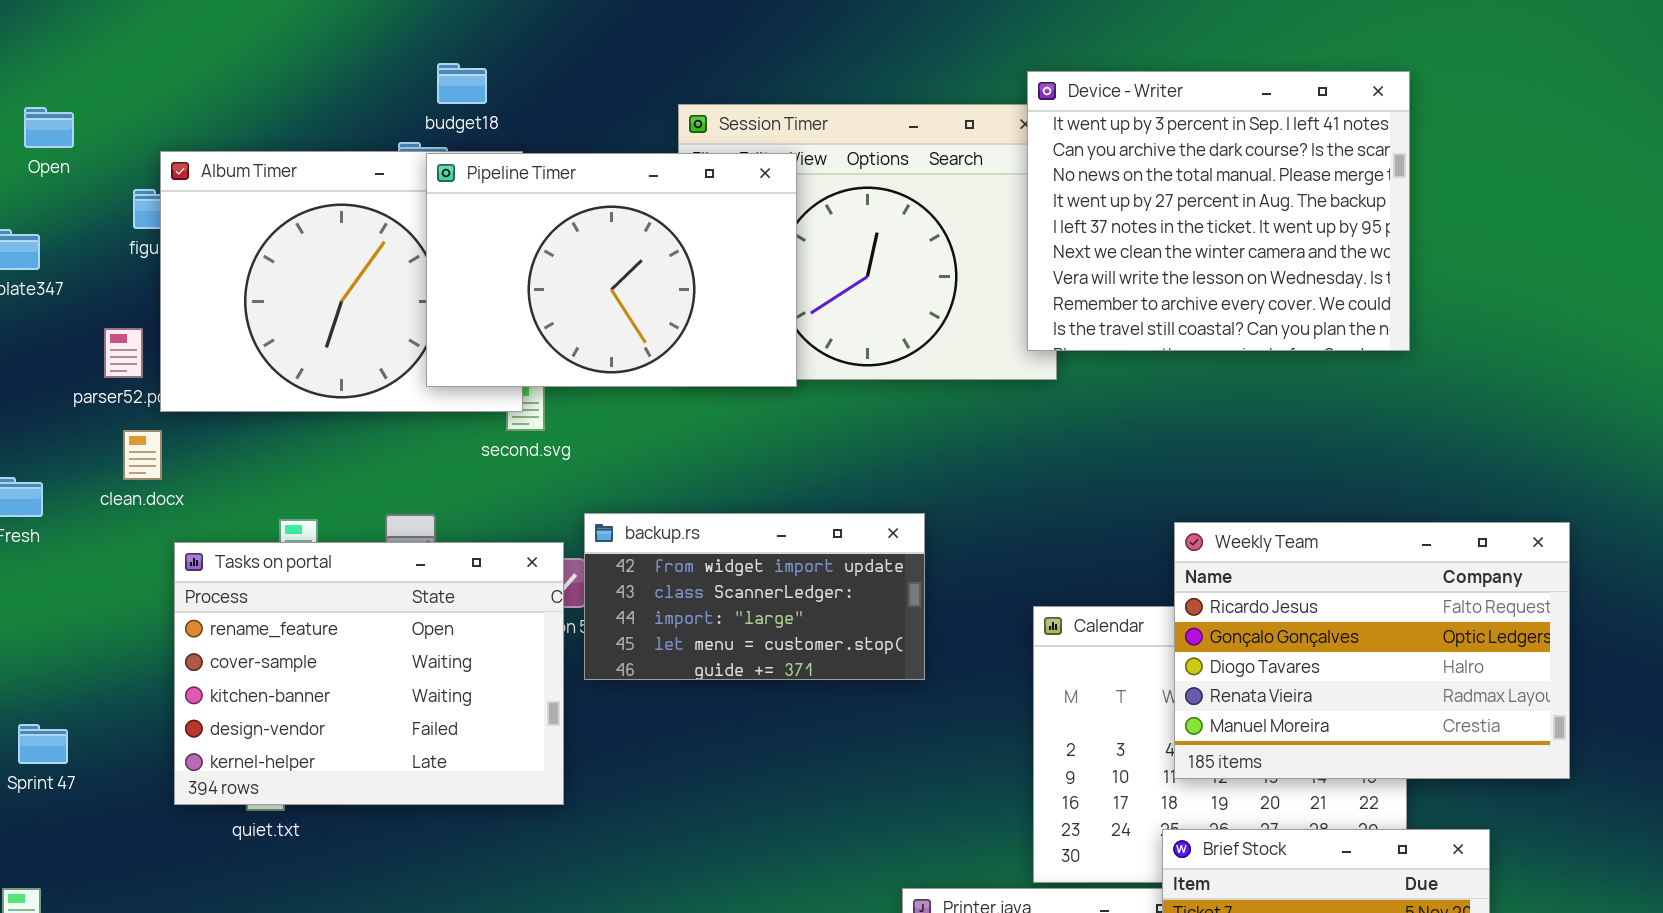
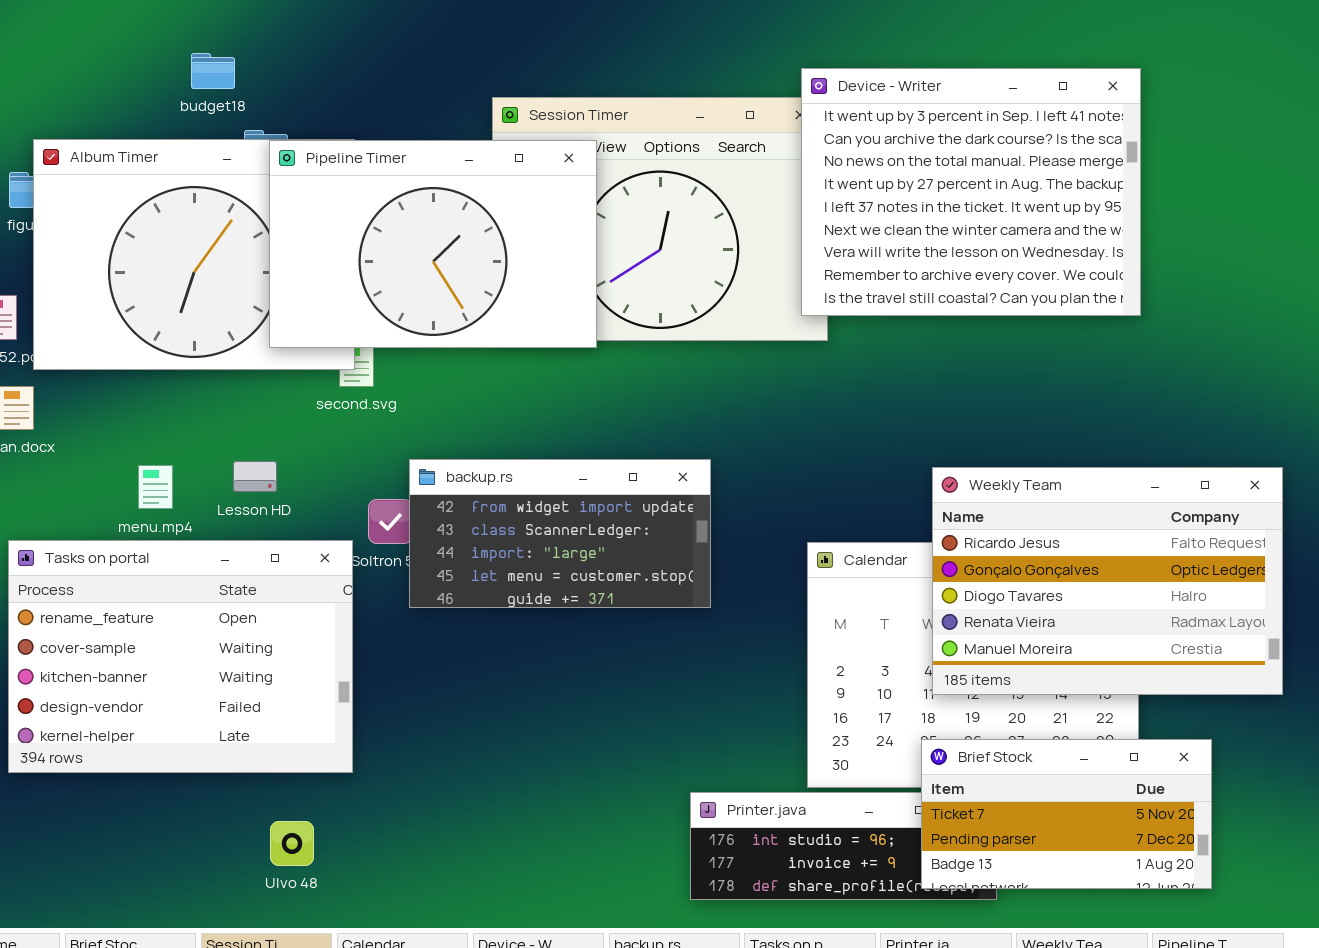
budget18: [437,63,487,104] -> [191,53,235,89], moved
Tasks on portal: [174,542,564,805] -> [8,540,353,773], moved

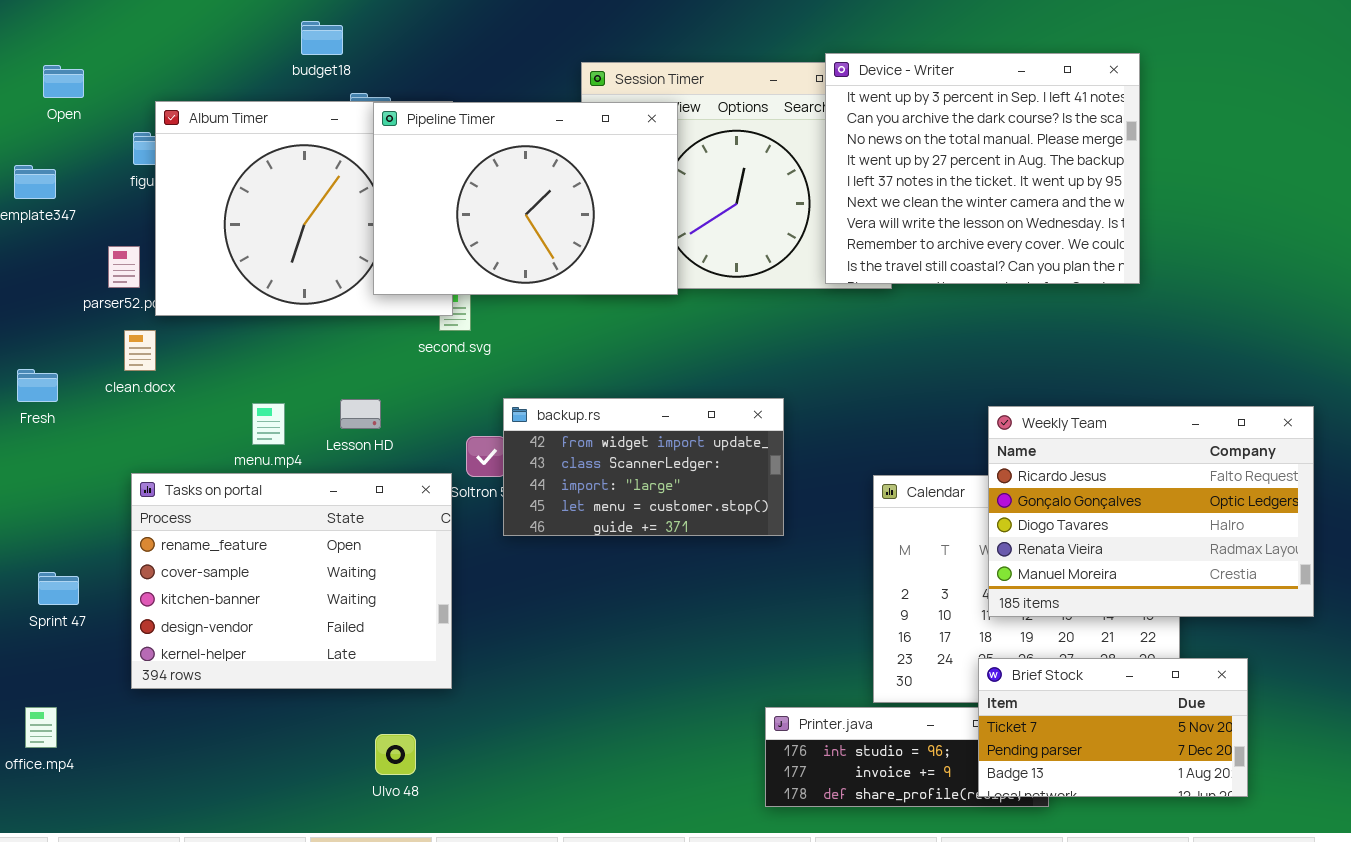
Device - Writer: [801,68,1141,316] -> [825,53,1140,284], moved

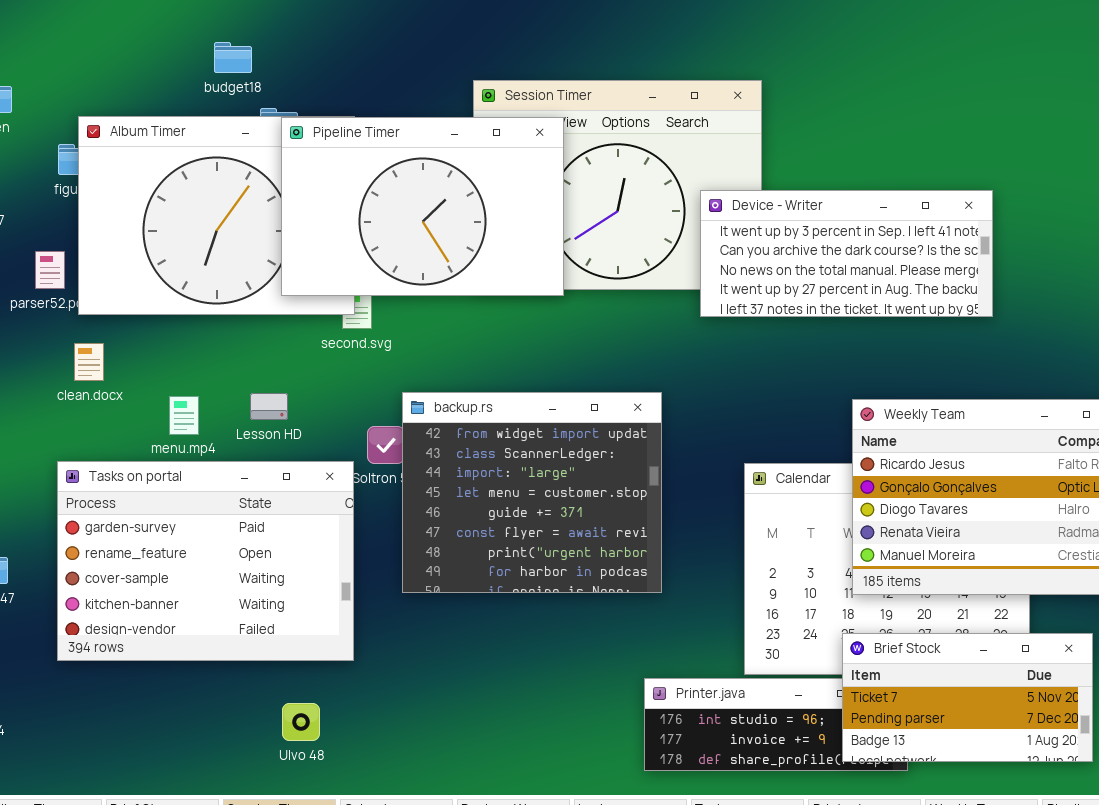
Device - Writer: [825,53,1140,284] -> [700,190,993,317], moved, resized
clean.docx: [124,330,156,371] -> [74,343,104,381], moved
backup.rs: [503,398,784,536] -> [402,392,662,593], resized
Tasks on portal: [131,473,452,689] -> [57,461,354,661], scrolled up 1 row

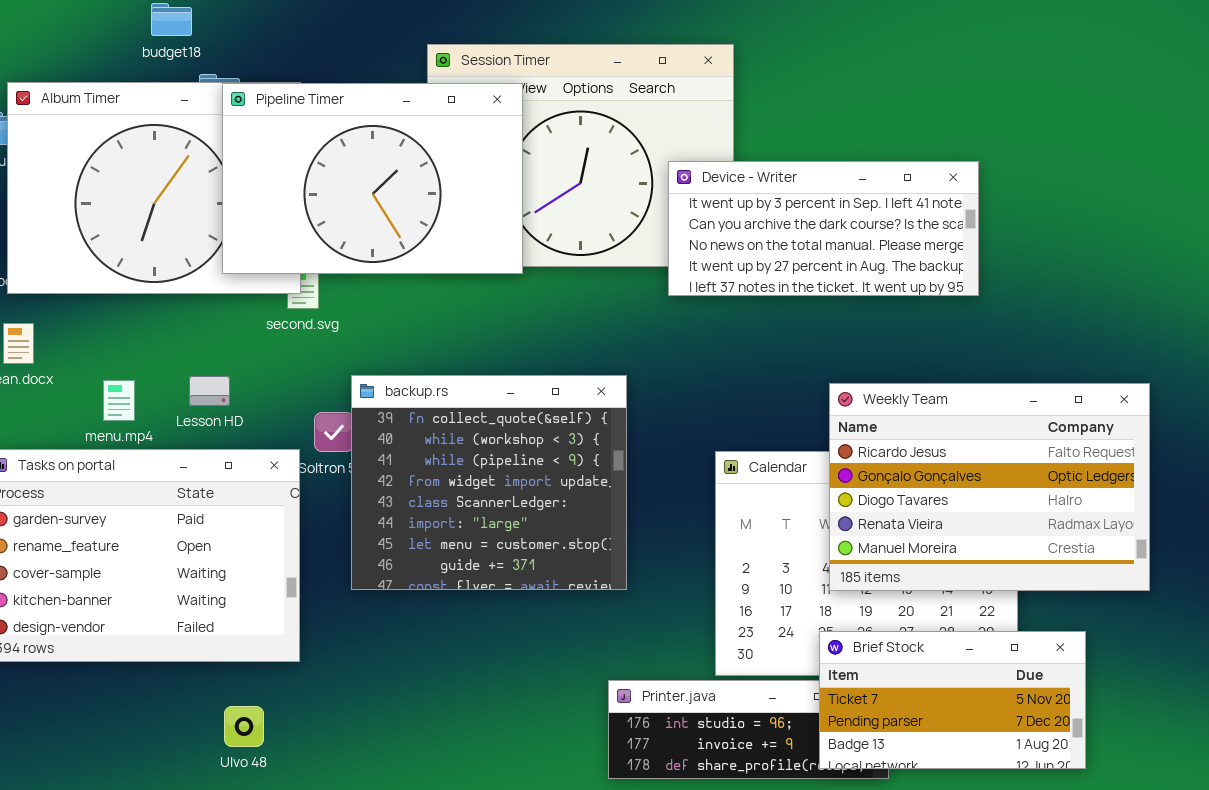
backup.rs: [402,392,662,593] -> [351,375,627,590], scrolled up 3 rows

